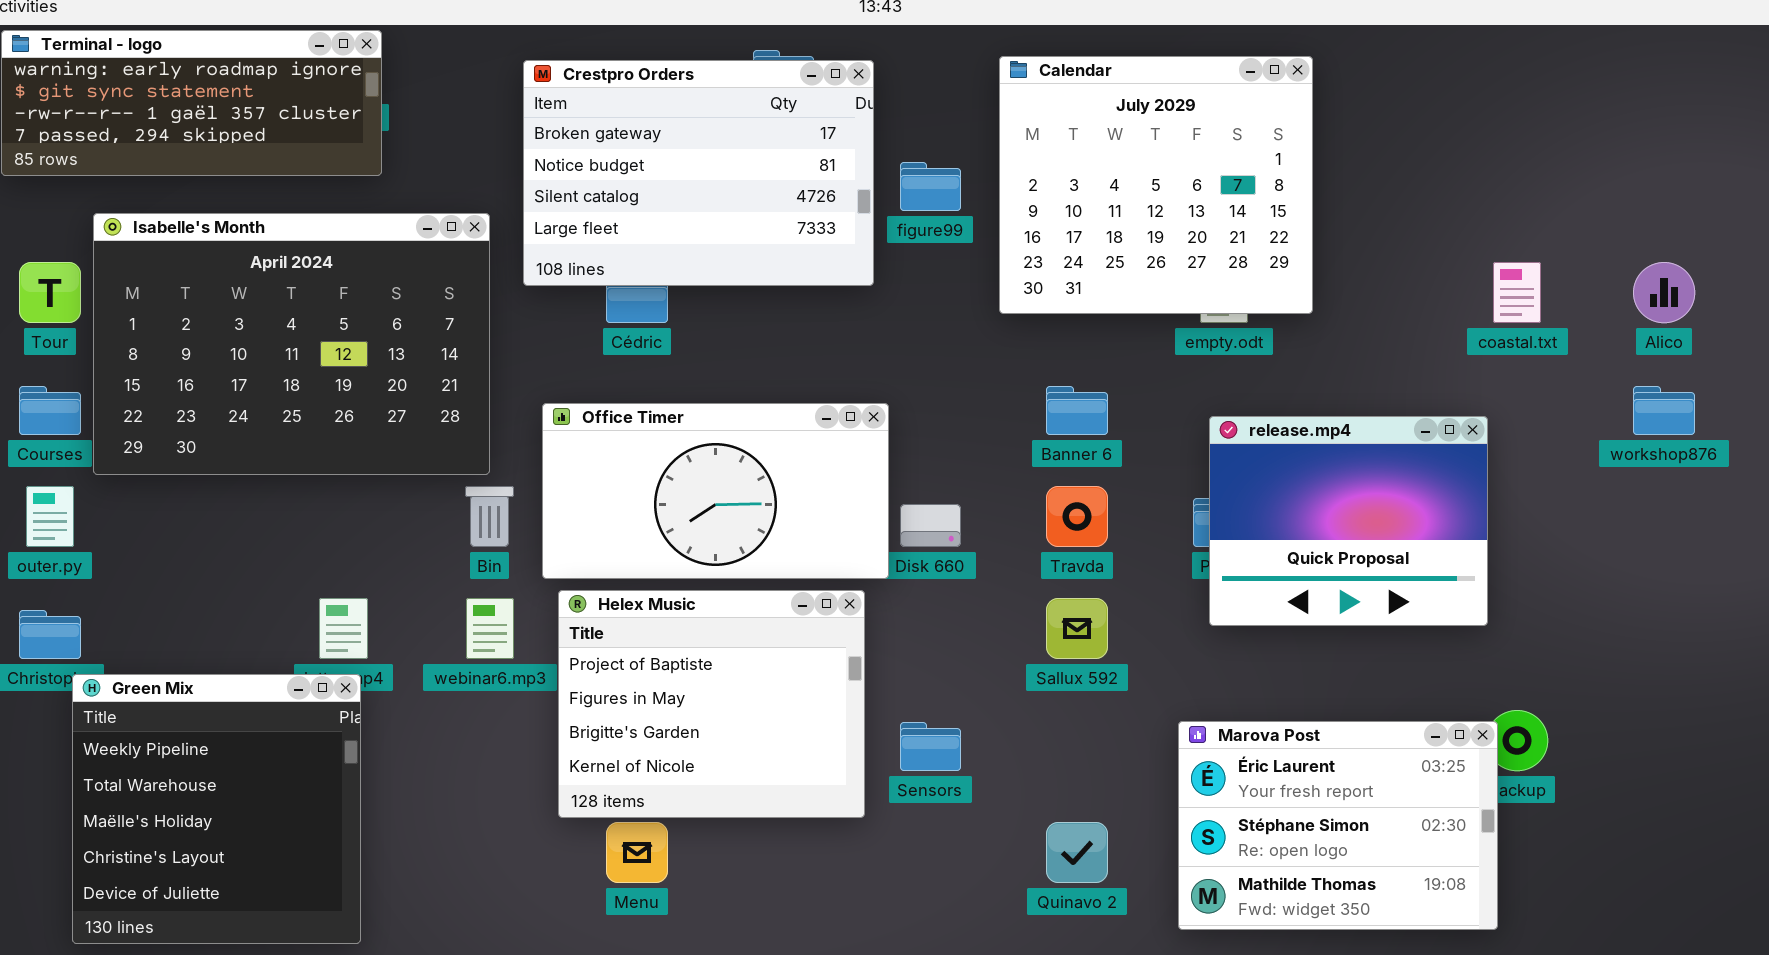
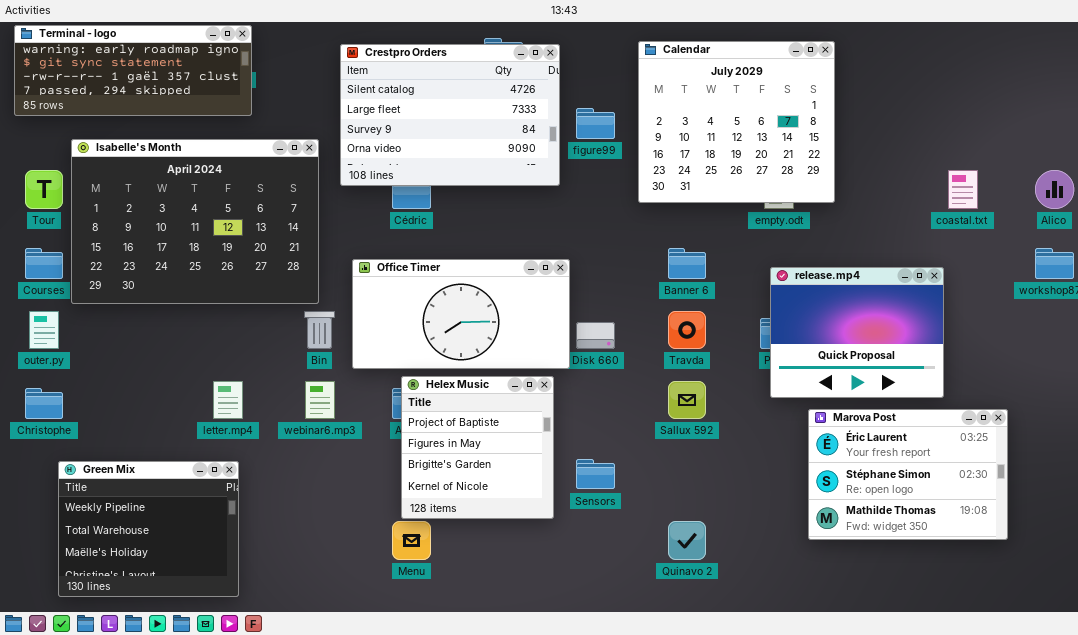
Crestpro Orders: [523,60,874,286] -> [340,44,560,186], scrolled down 2 rows
Helex Music: [558,590,865,818] -> [401,376,554,519], resized
Green Mix: [72,674,361,944] -> [58,461,239,597], resized
Marova Post: [1178,721,1498,930] -> [808,409,1008,540], moved

